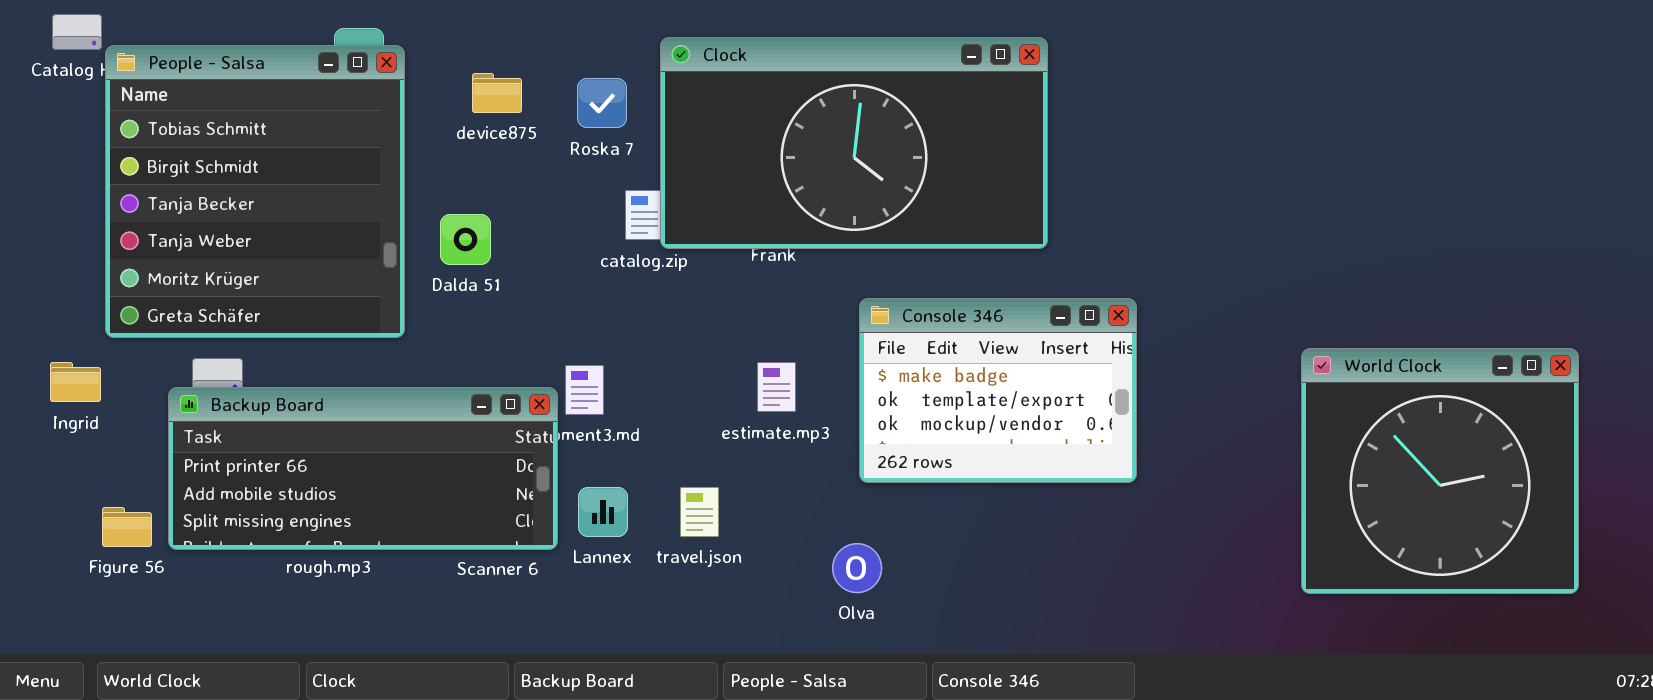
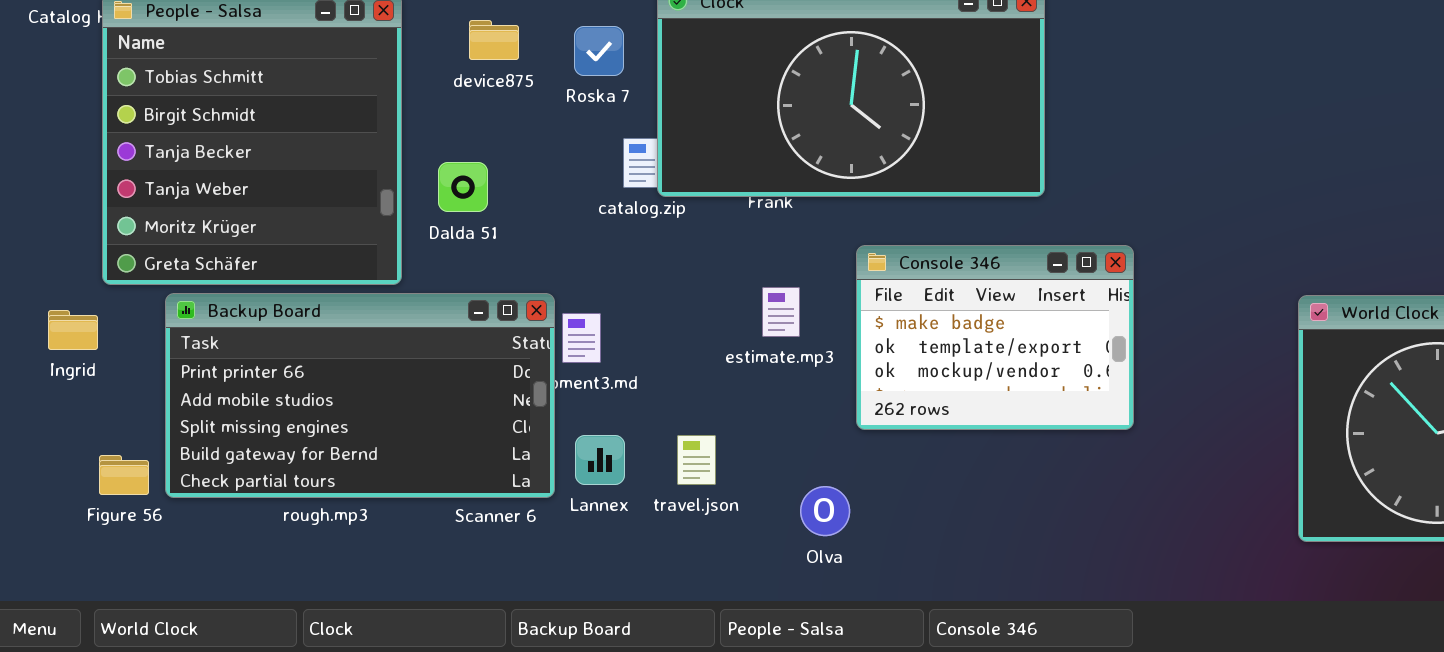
estimate.mp3: [757,362,796,412] -> [762,287,800,337], moved
Backup Board: [168,387,558,550] -> [165,293,555,498], resized
Olva: [832,543,882,593] -> [800,486,850,536], moved

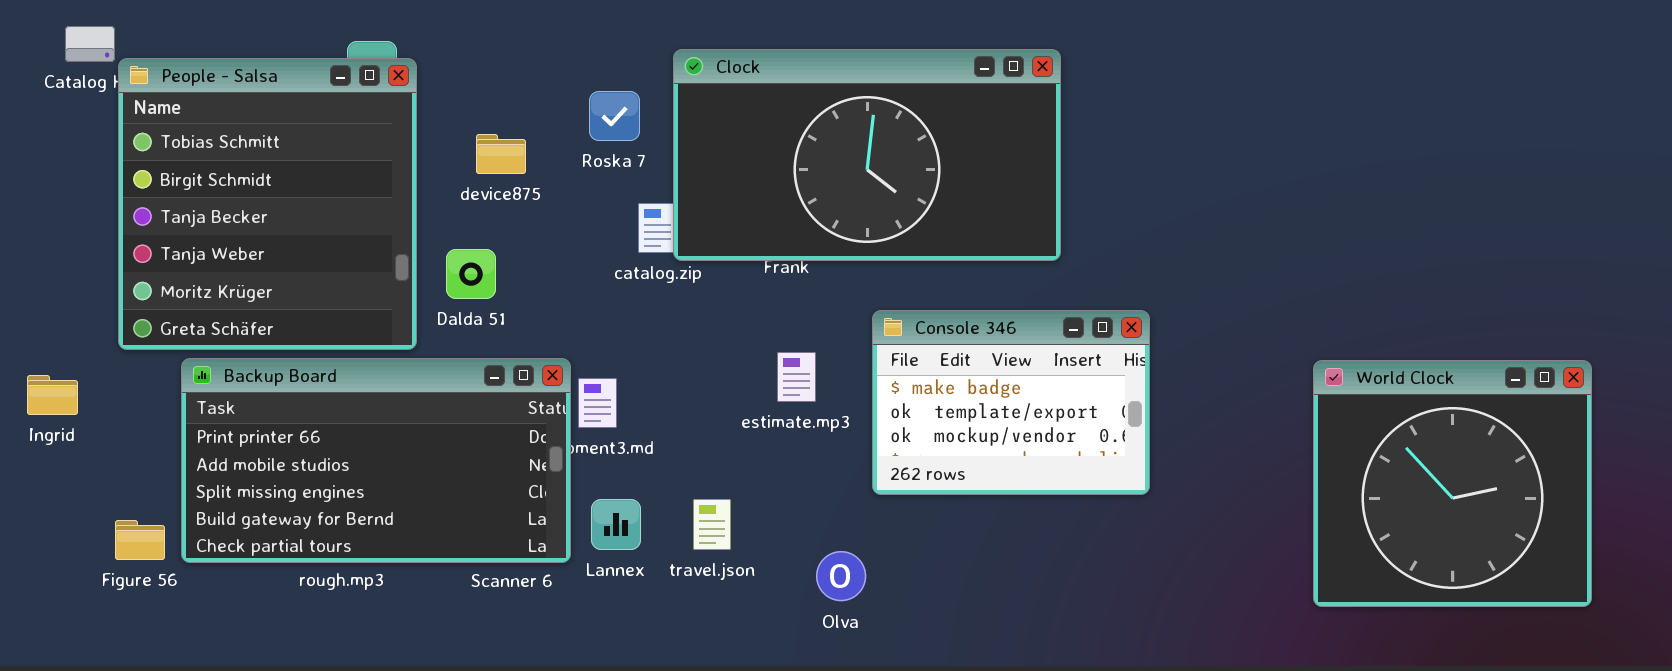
device875: [469,20,519,60] -> [476,134,526,174], moved
Dalda 51: [438,162,488,212] -> [446,249,496,299], moved
Ingrid: [48,310,98,350] -> [27,375,78,415], moved

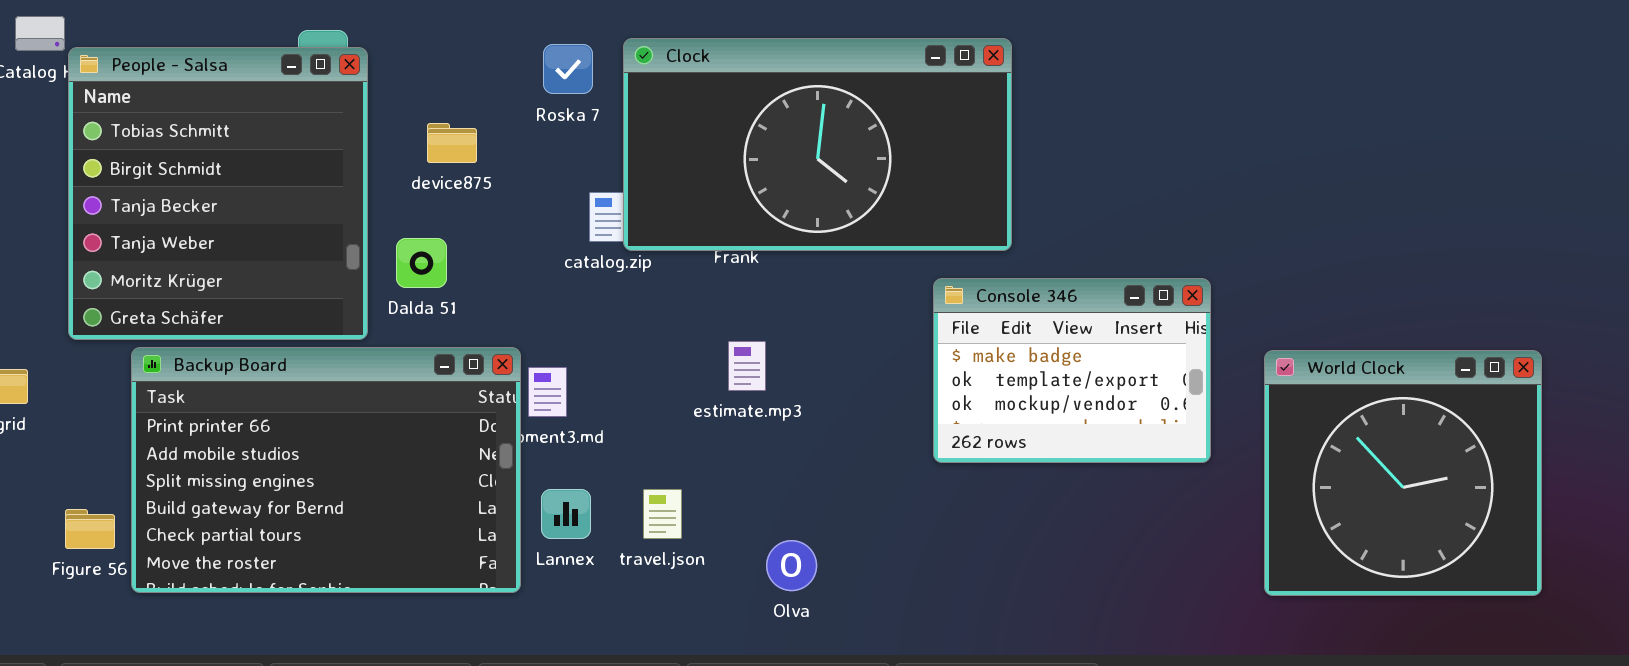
Roska 7: [589,91,640,141] -> [543,44,593,94], moved
Console 346: [872,310,1150,495] -> [933,278,1211,463], moved
Backup Board: [181,358,571,563] -> [131,347,521,593], resized

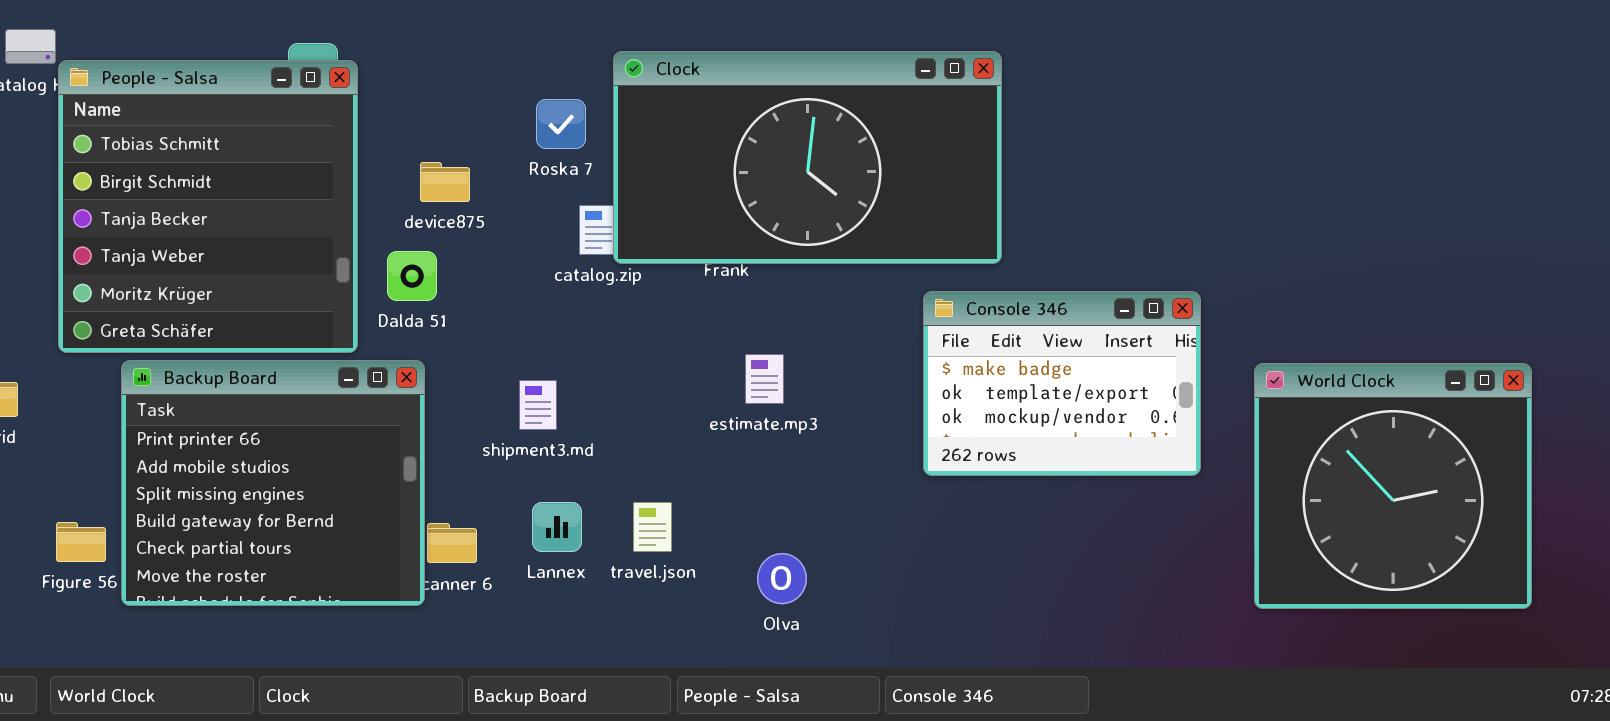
Roska 7: [543,44,593,94] -> [536,99,586,149], moved
device875: [427,123,477,163] -> [420,162,470,202], moved
estimate.mp3: [728,341,766,391] -> [745,354,784,404], moved
Backup Board: [131,347,521,593] -> [121,360,425,606], resized

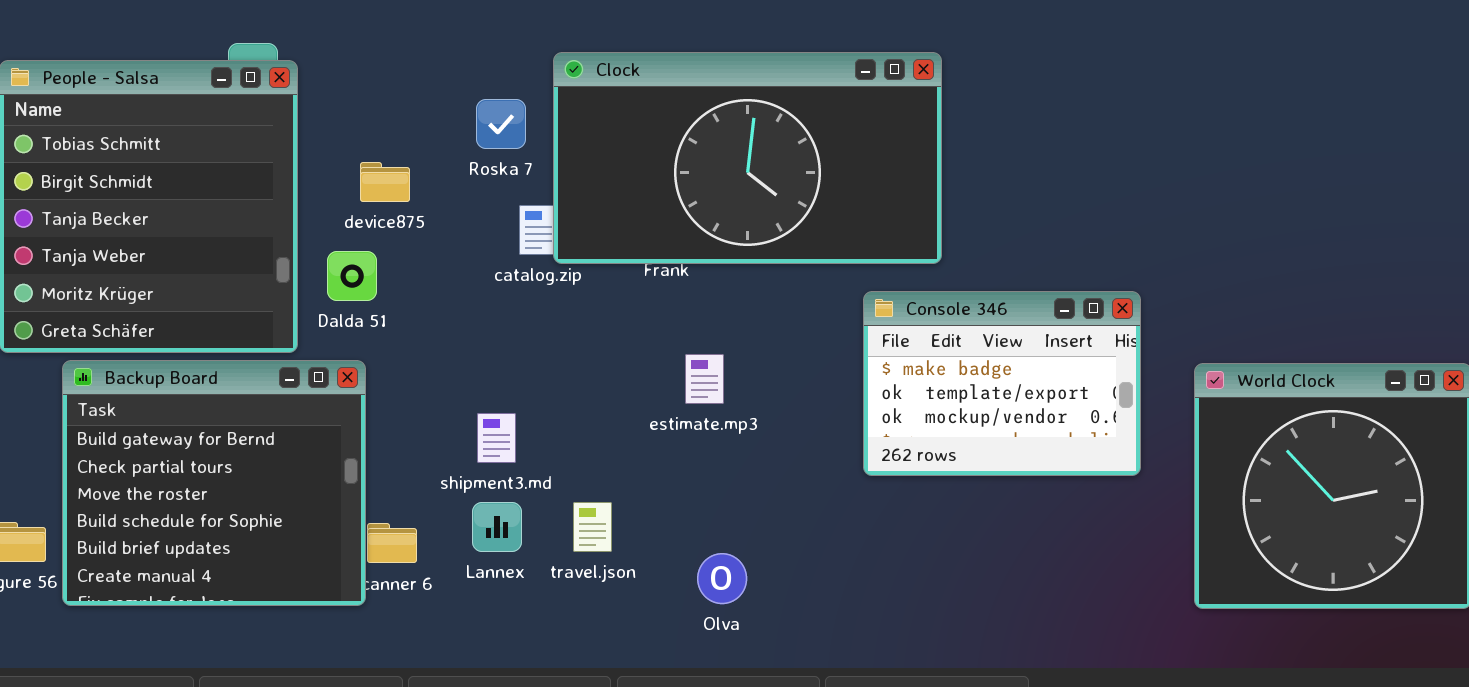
Backup Board: [121,360,425,606] -> [62,360,366,606], scrolled down 3 rows
shipment3.md: [519,380,557,430] -> [477,413,516,463], moved

